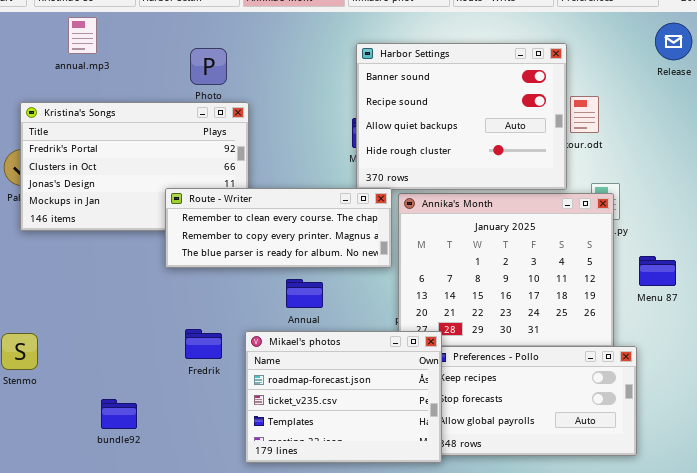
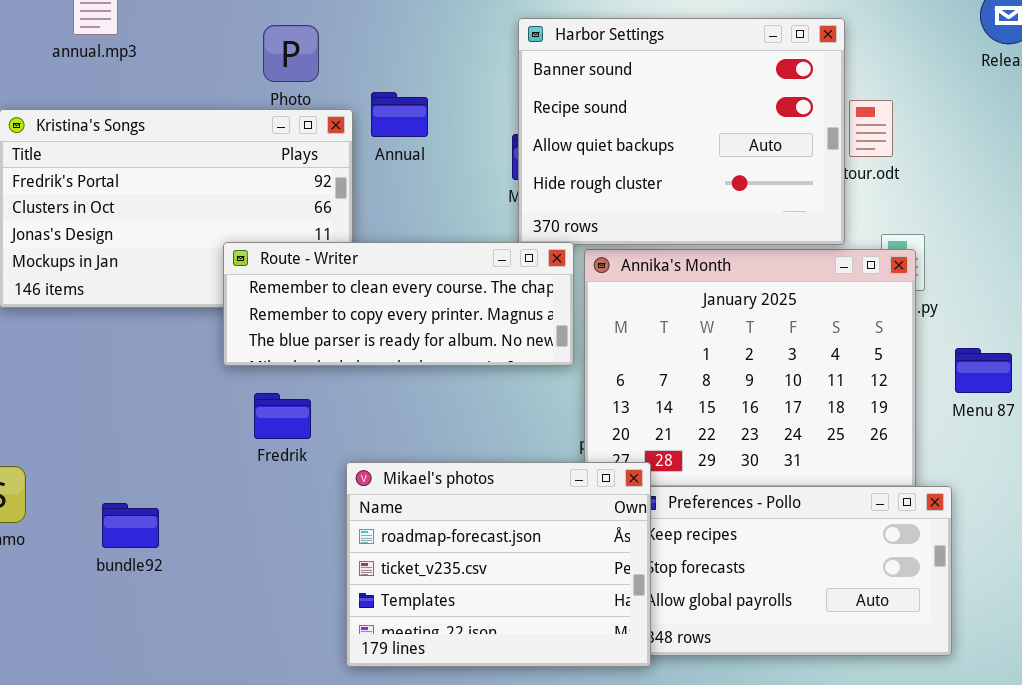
Annual: [286,279,323,308] -> [371,92,428,137], moved
Fredrik: [185,329,222,359] -> [254,393,311,439], moved
bundle92: [101,399,137,429] -> [102,503,159,548], moved

